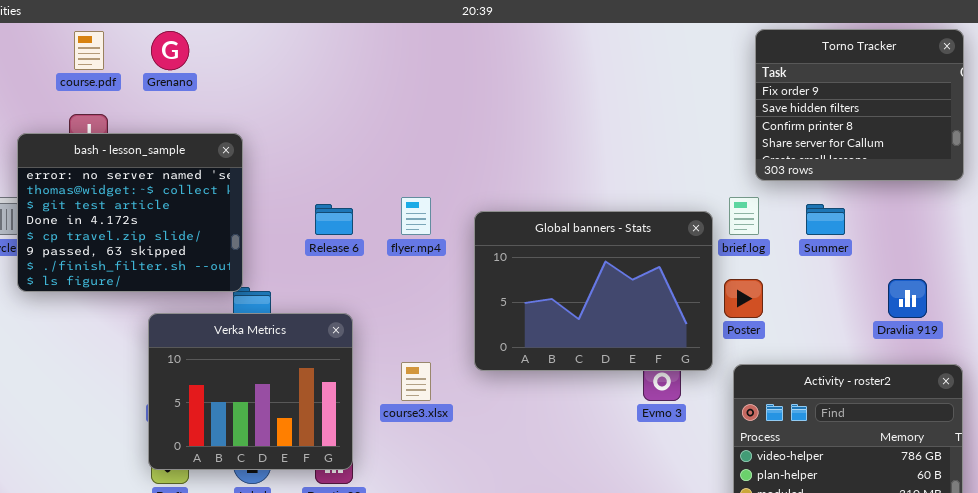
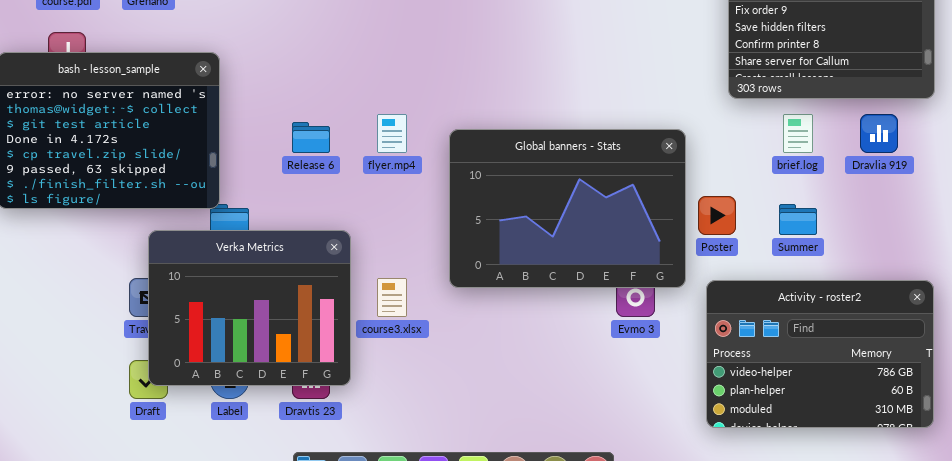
brief.log: [729,197,759,235] -> [783,114,813,153], moved
Summer: [806,204,845,235] -> [779,204,817,235], moved
Dravlia 919: [888,279,927,318] -> [860,114,898,153], moved
Verka Metrics: [148,313,353,470] -> [148,230,351,386], moved

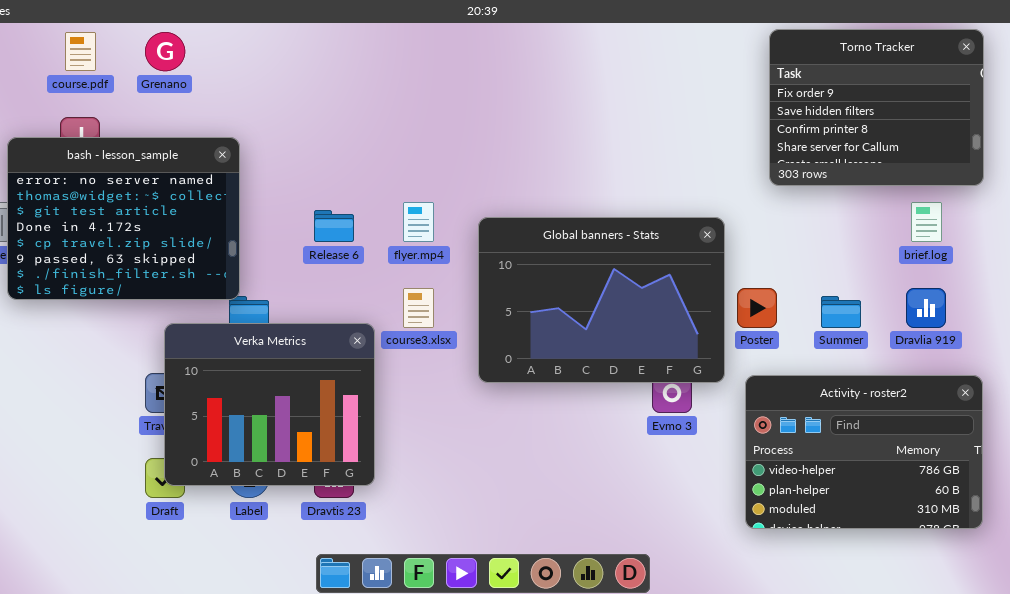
brief.log: [783,114,813,153] -> [911,202,942,242], moved
Dravlia 919: [860,114,898,153] -> [906,288,946,328], moved
course3.xlsx: [377,278,407,317] -> [403,288,434,328], moved

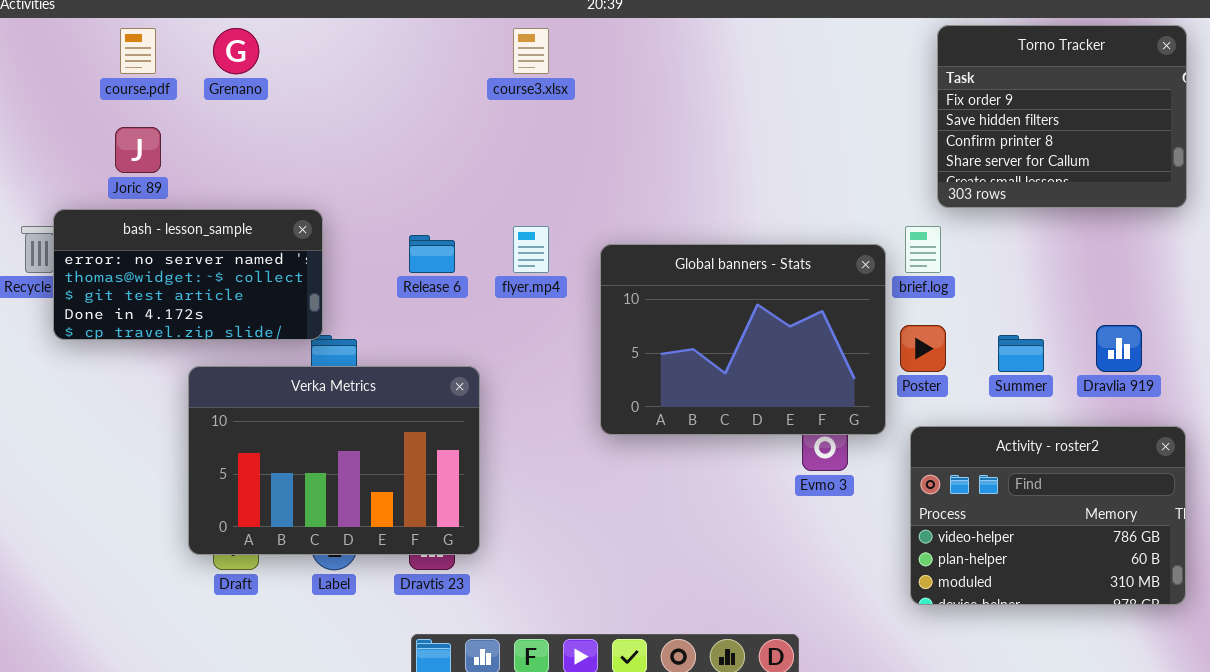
bash - lesson_sample: [7,137,240,300] -> [53,209,323,340], resized
brief.log: [911,202,942,242] -> [905,226,941,273], moved
course3.xlsx: [403,288,434,328] -> [513,28,549,74], moved
Verka Metrics: [164,323,375,486] -> [188,366,480,555], resized

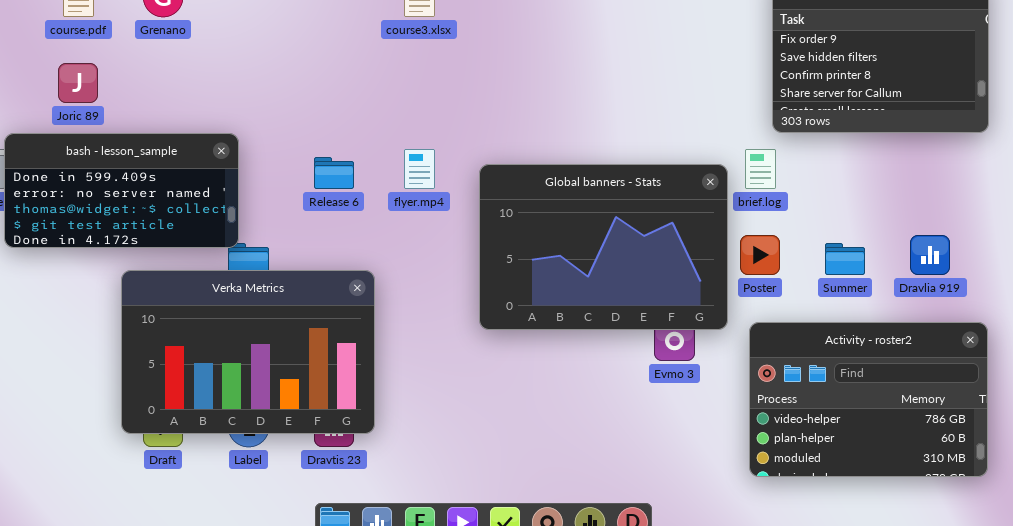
bash - lesson_sample: [53,209,323,340] -> [4,133,239,248], scrolled up 1 row

